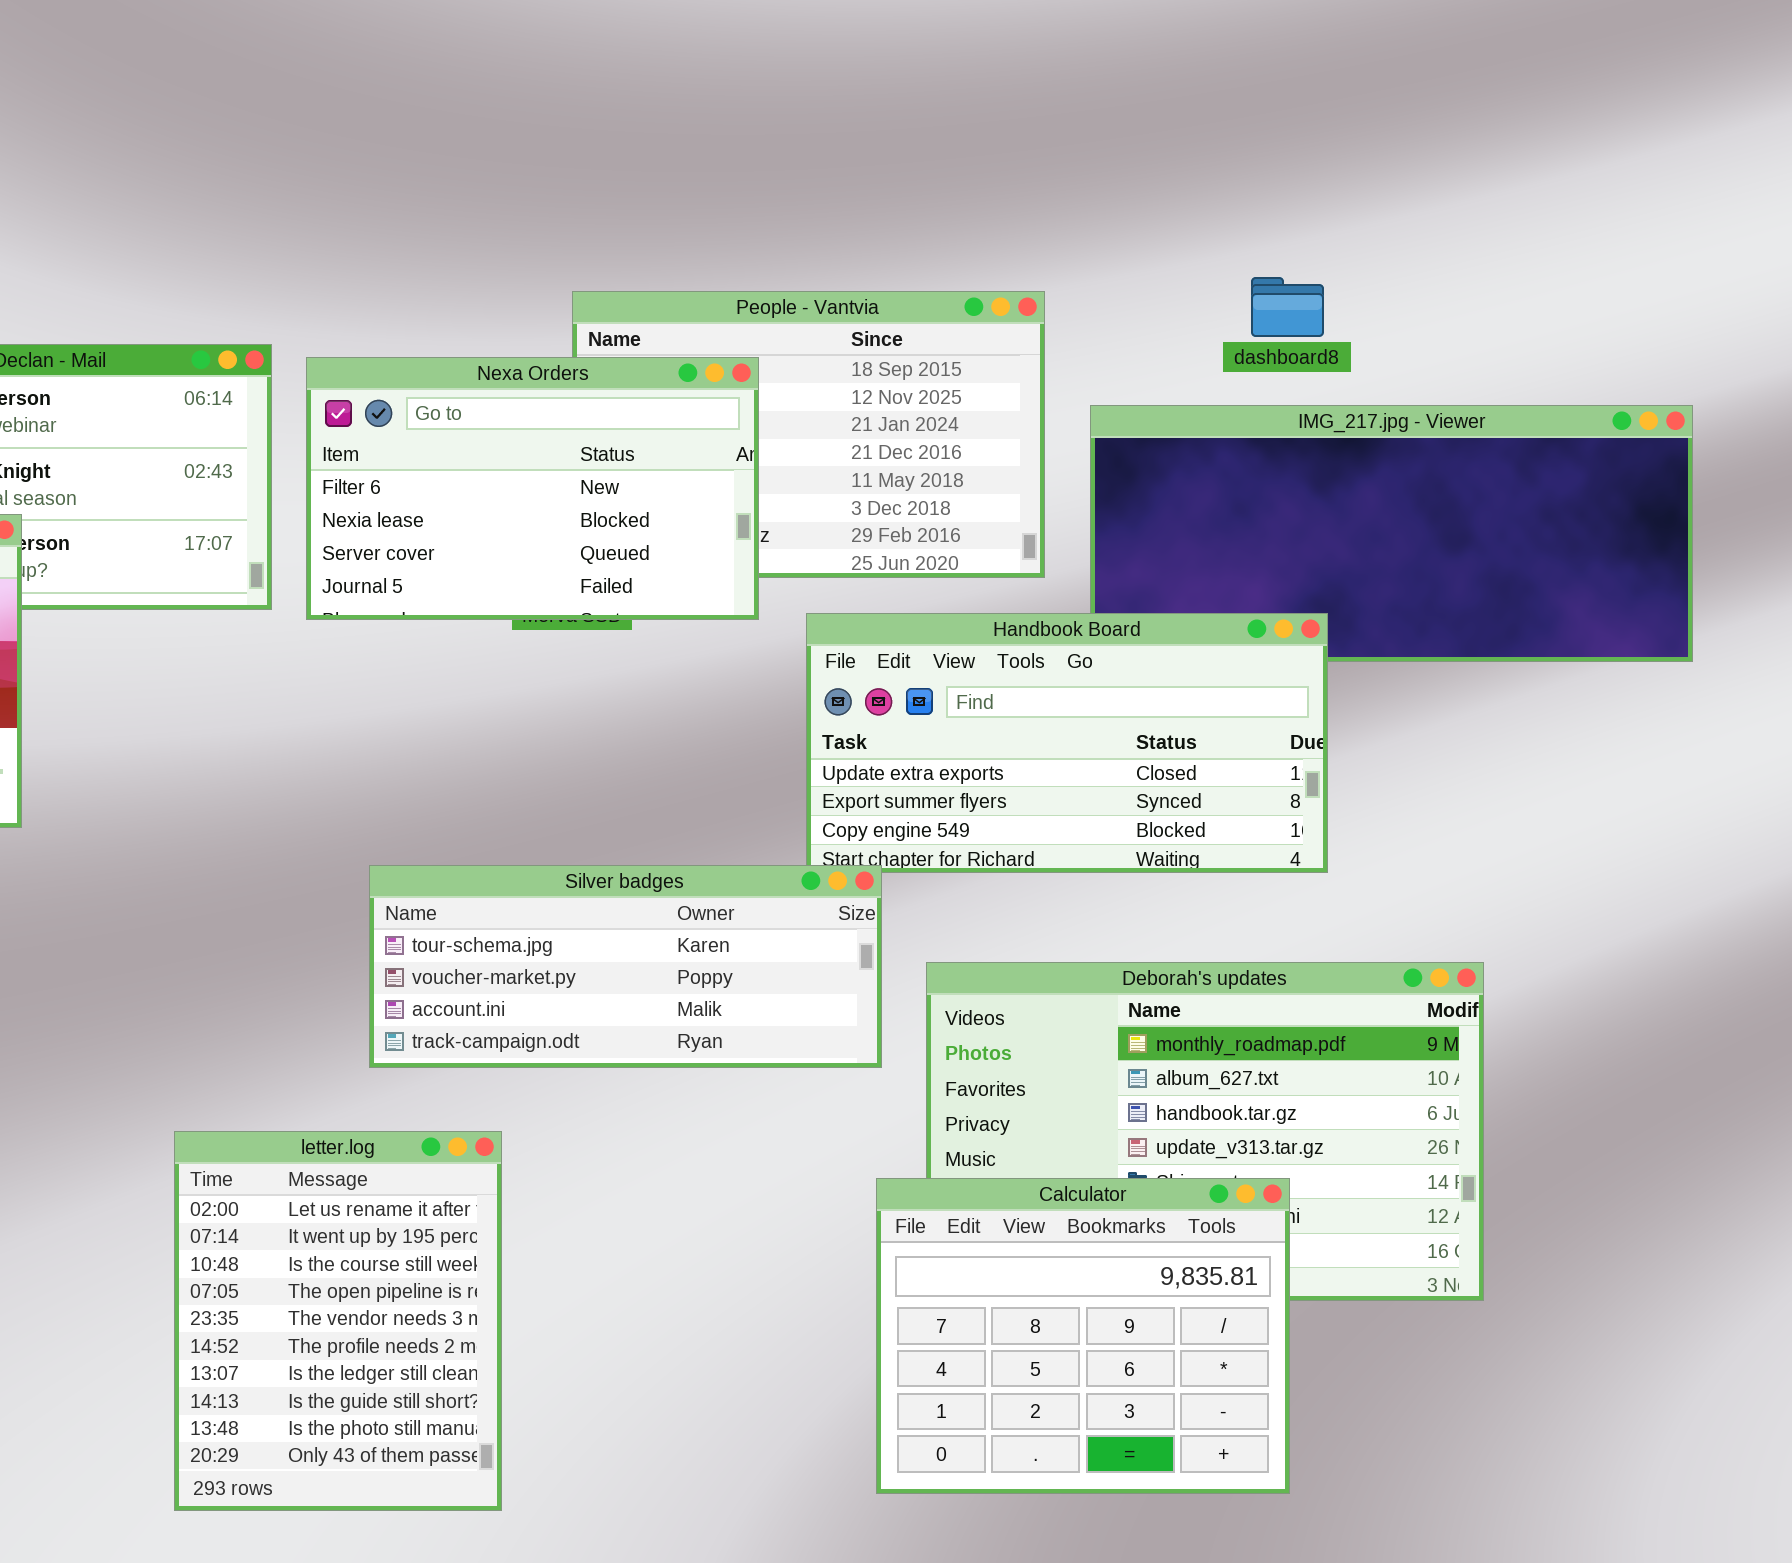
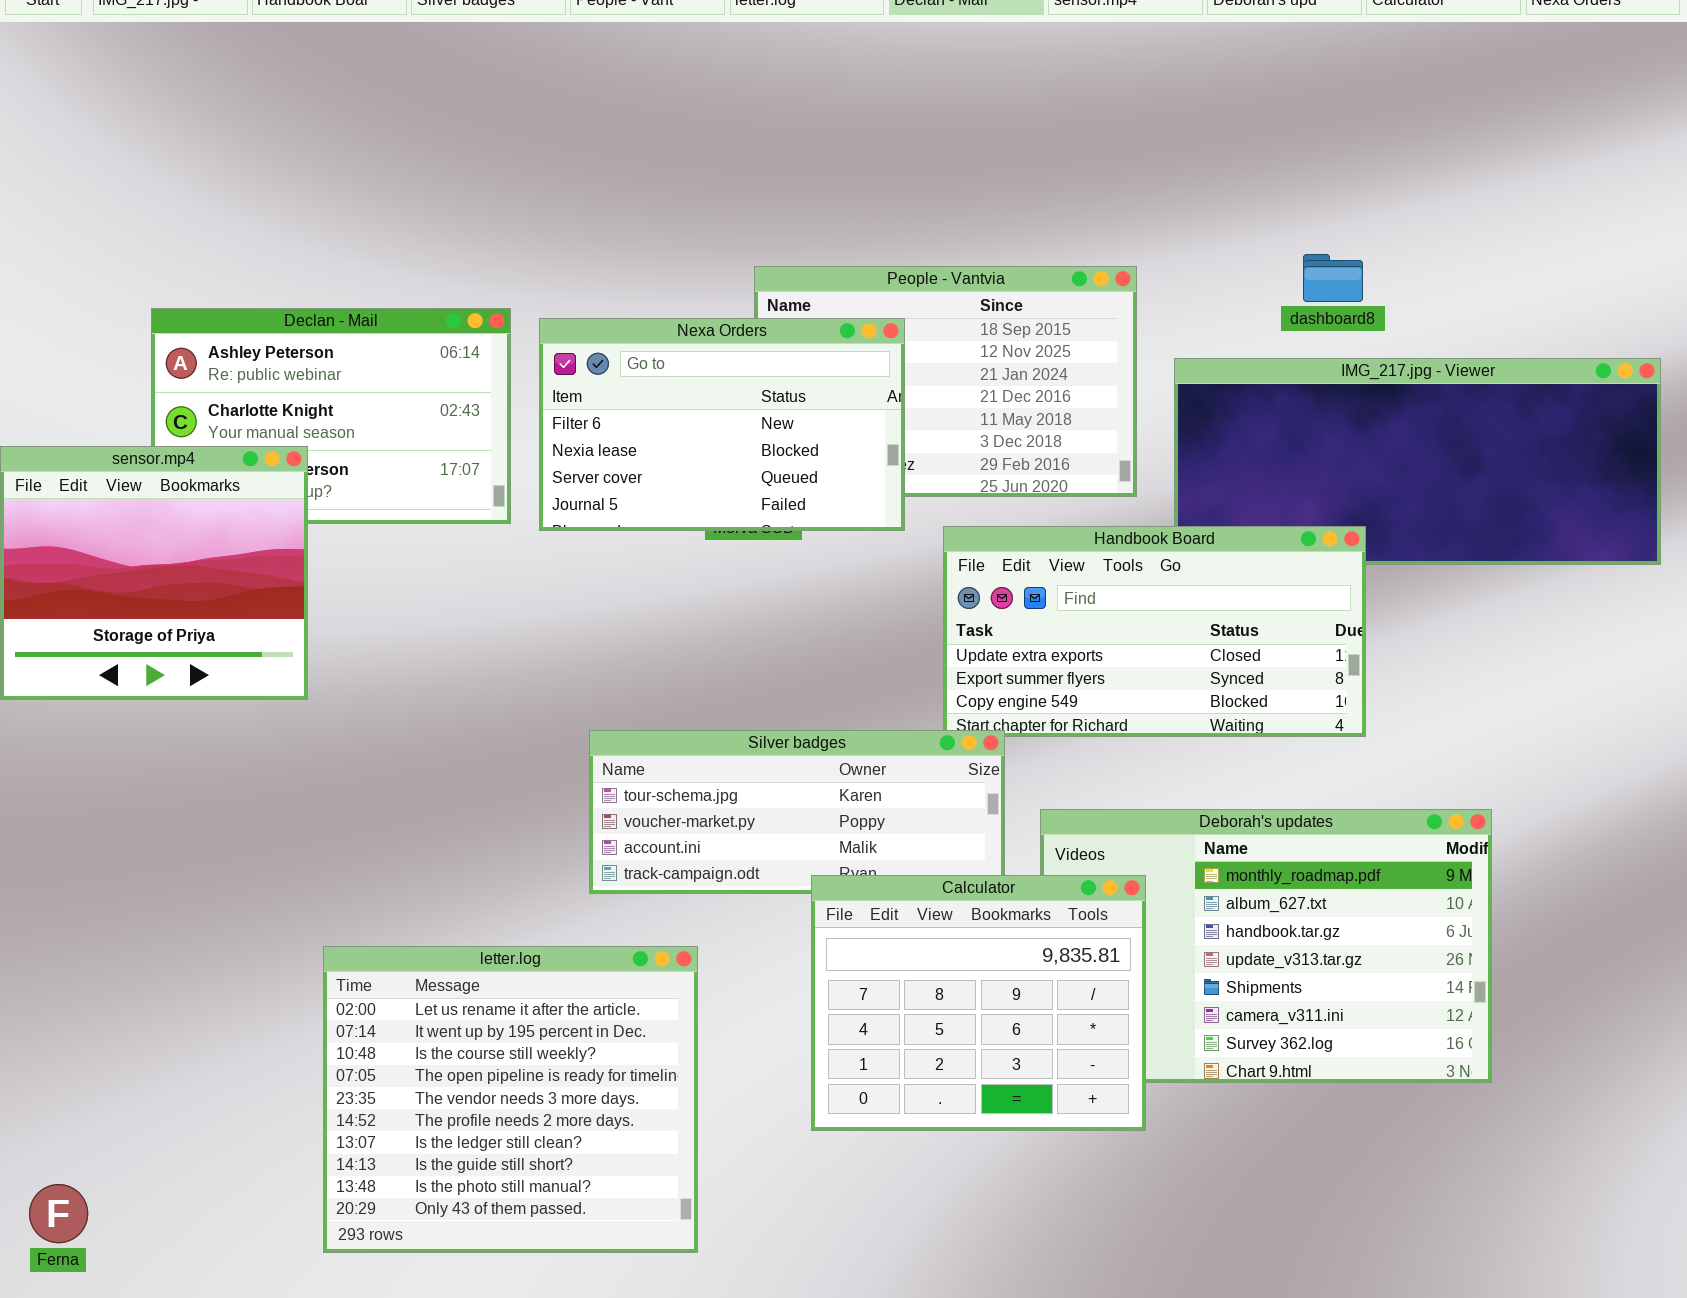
letter.log: [174,1131,502,1511] -> [323,946,698,1253], resized
Calculator: [876,1178,1290,1494] -> [811,875,1146,1131], moved

